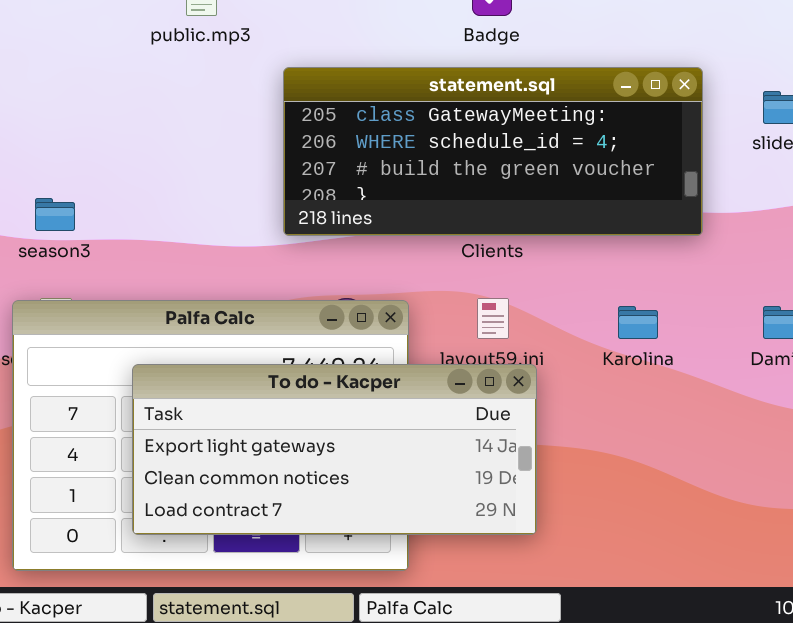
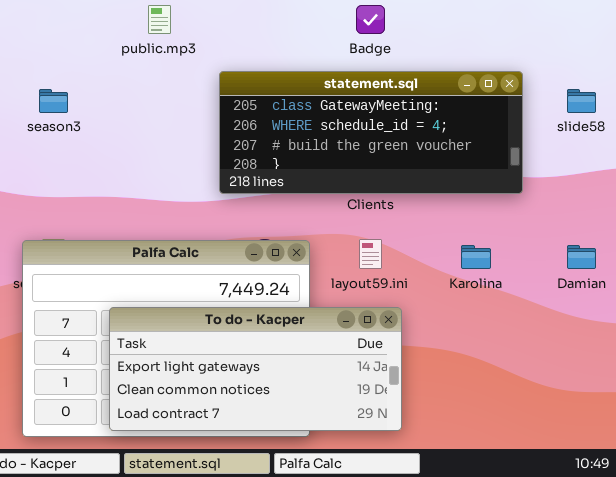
season3: [35,198,75,231] -> [39,89,68,113], moved
To do - Kacper: [132,364,537,535] -> [109,307,402,431], moved

